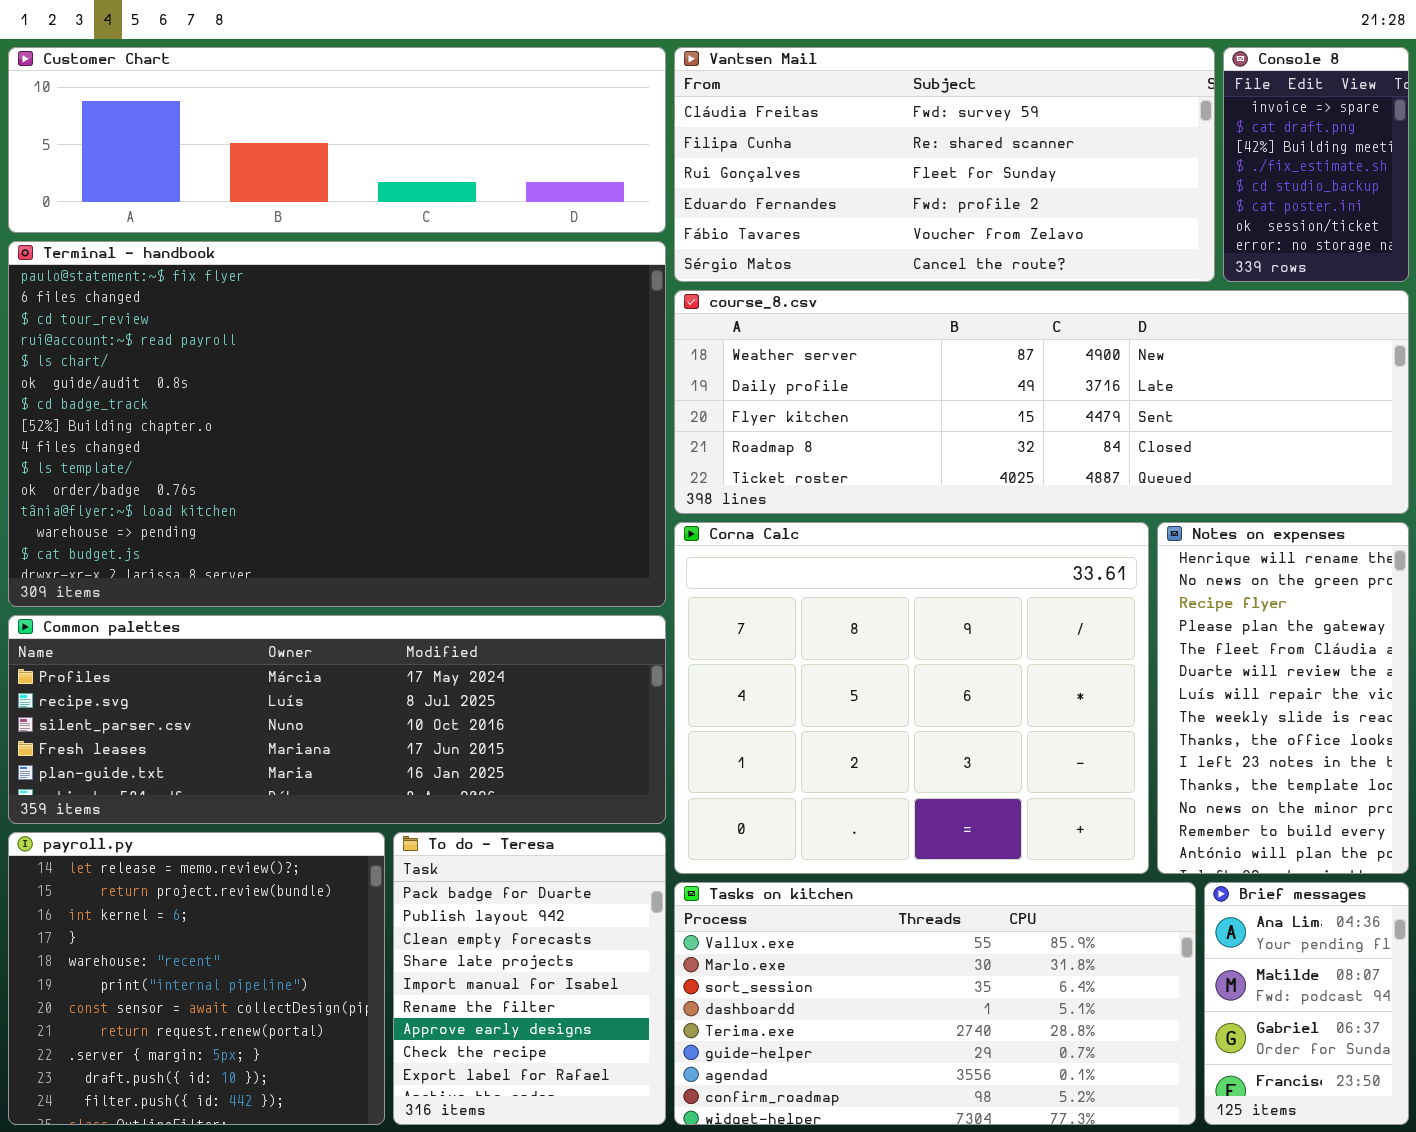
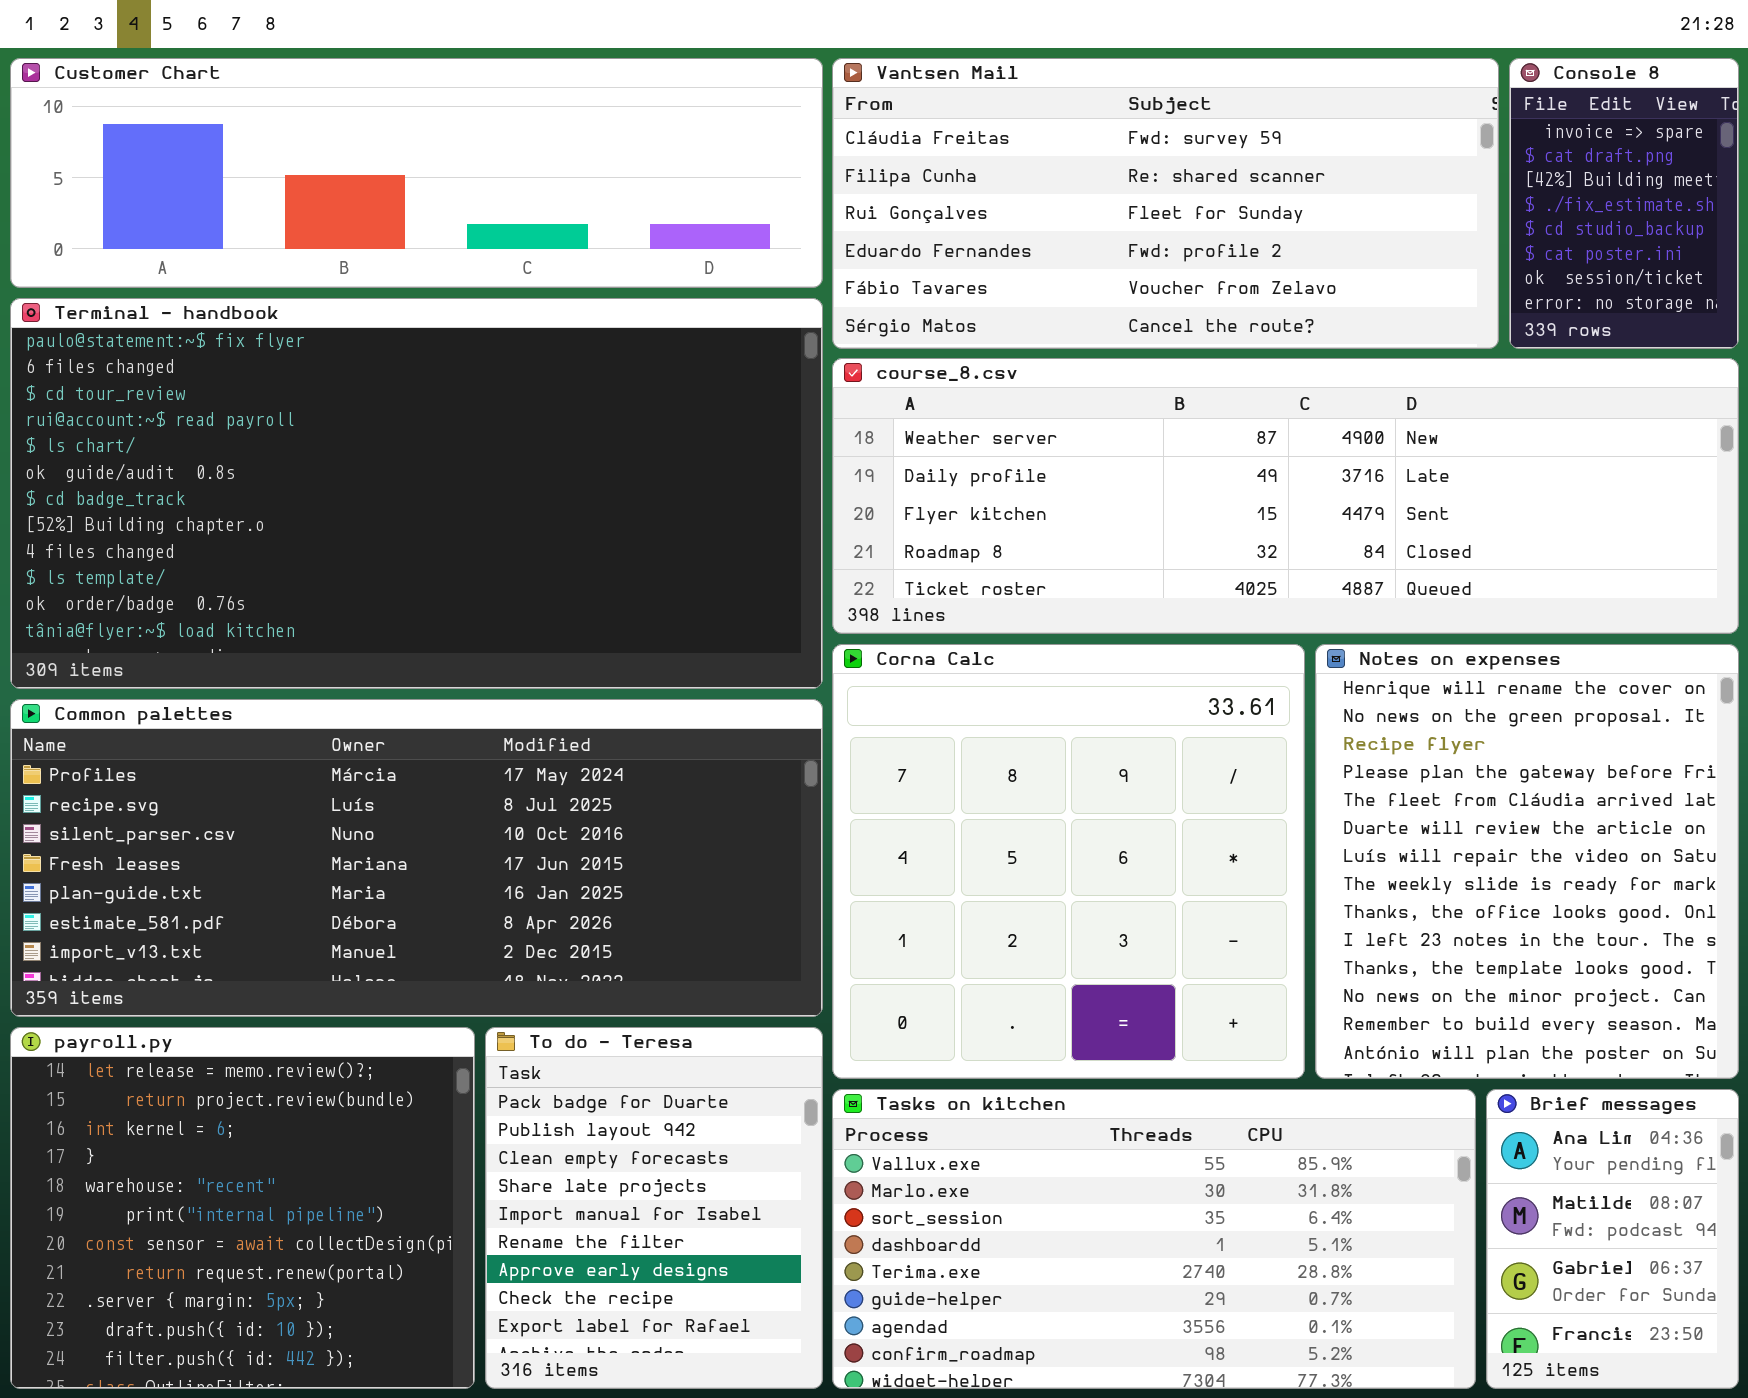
Terminal - handbook: [8,241,666,607] -> [10,298,823,689], resized
Corna Calc: [674,522,1149,874] -> [832,644,1305,1079], resized
Notes on expenses: [1157,522,1409,874] -> [1315,644,1739,1079], resized
Common palettes: [8,615,666,824] -> [10,699,823,1017], resized

